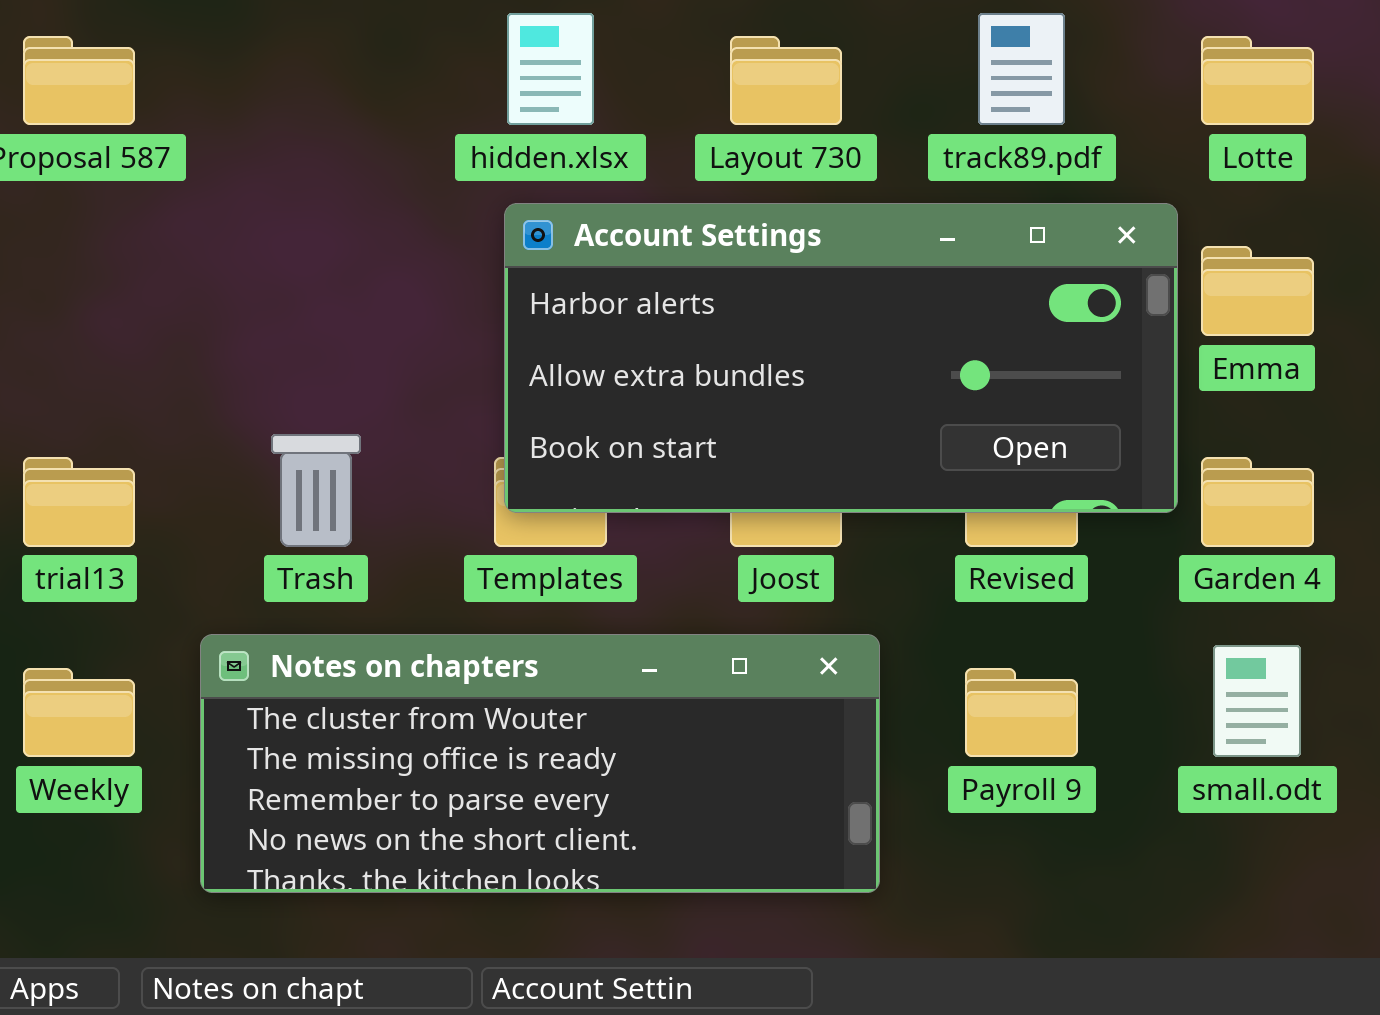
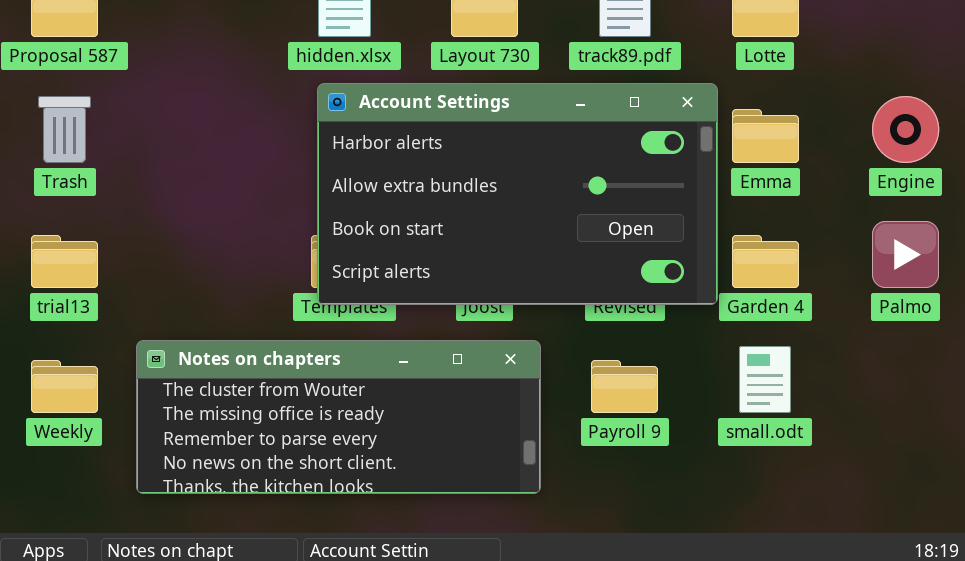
Account Settings: [504,203,1178,513] -> [317,83,718,305], resized
Trash: [271,434,361,547] -> [38,96,91,163], moved

